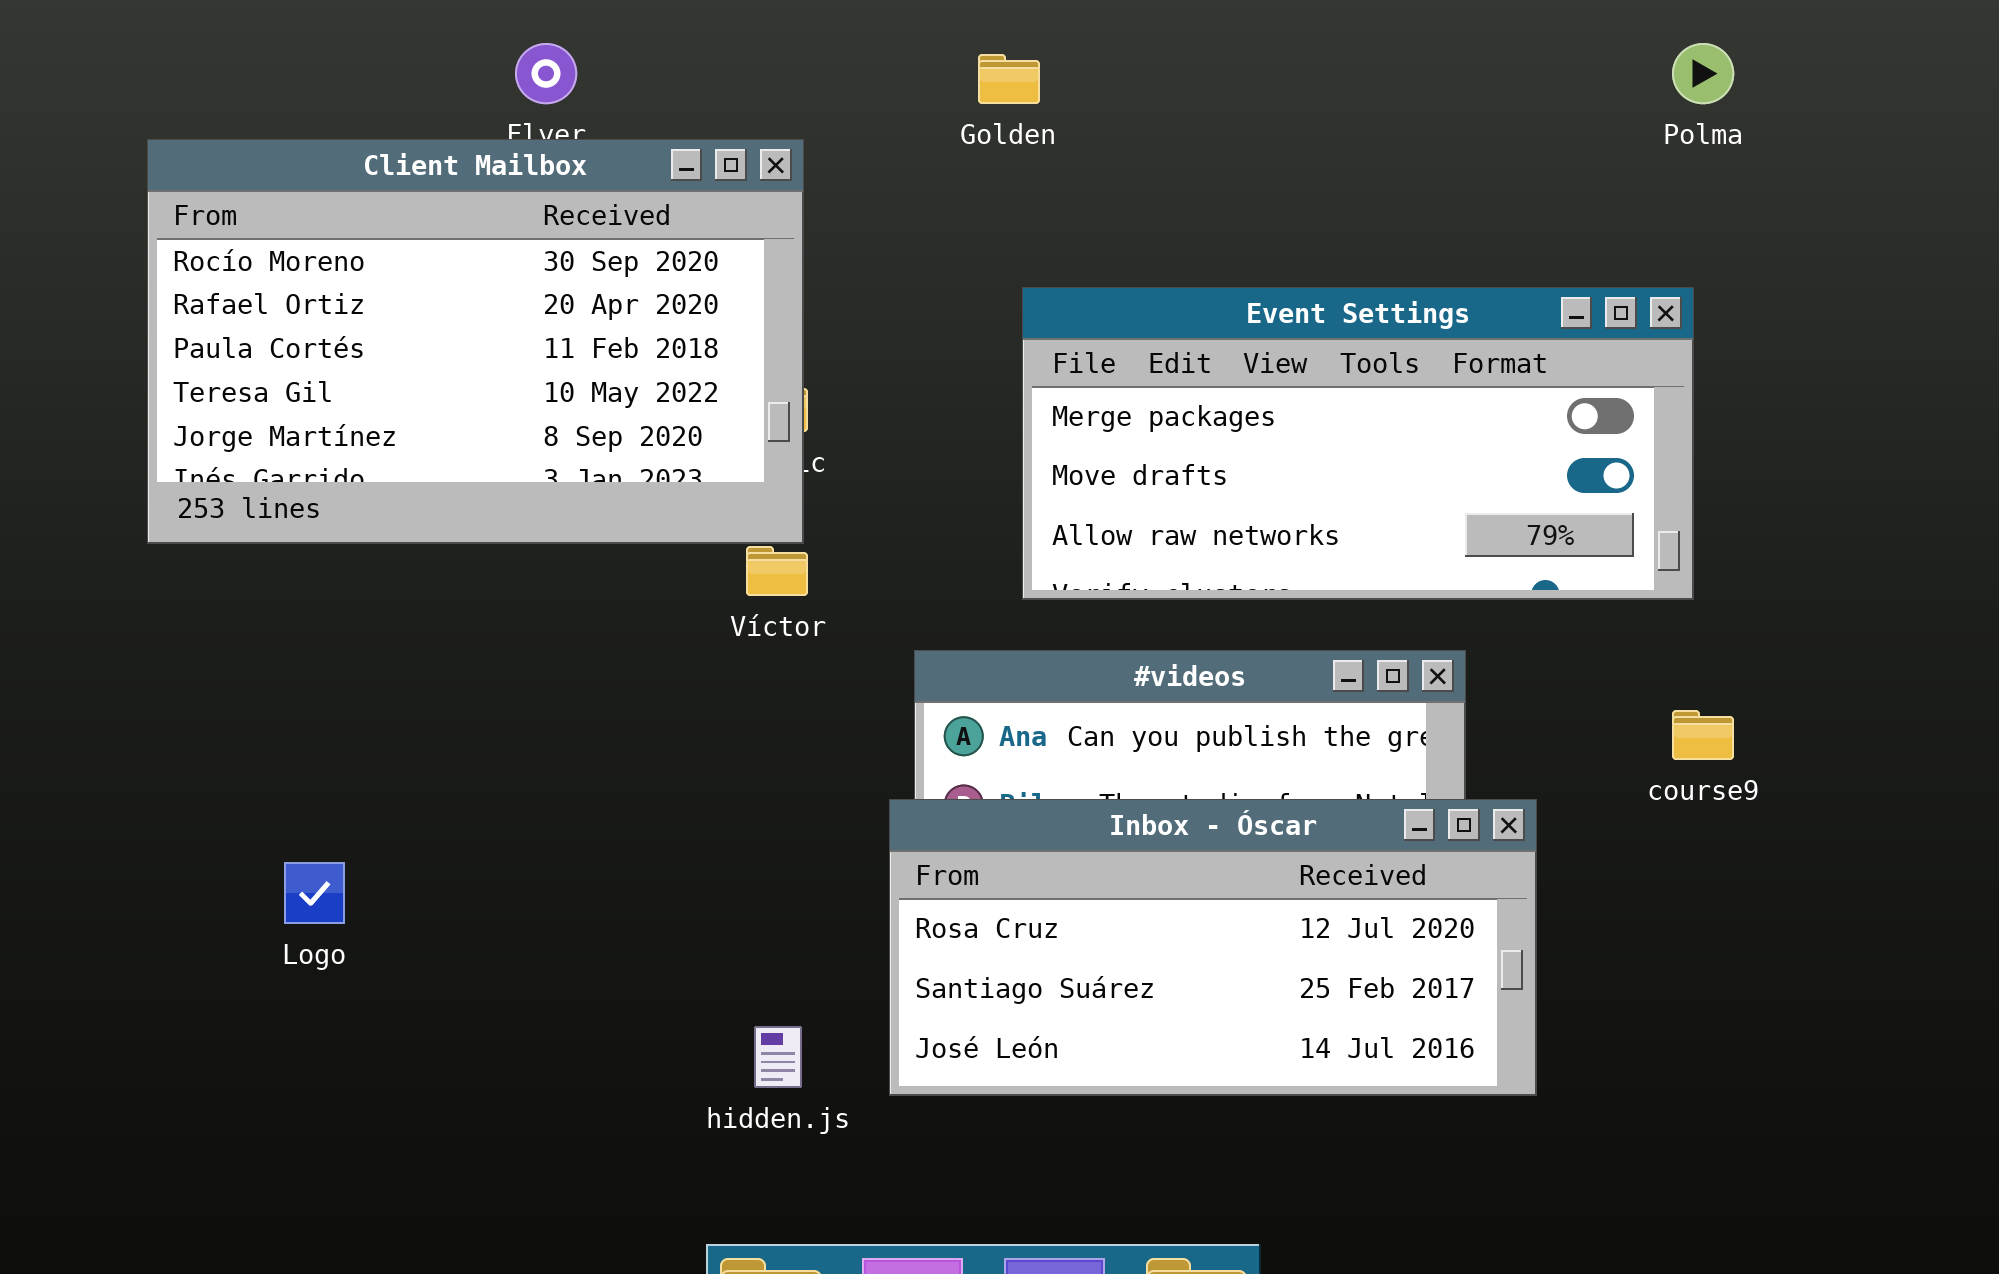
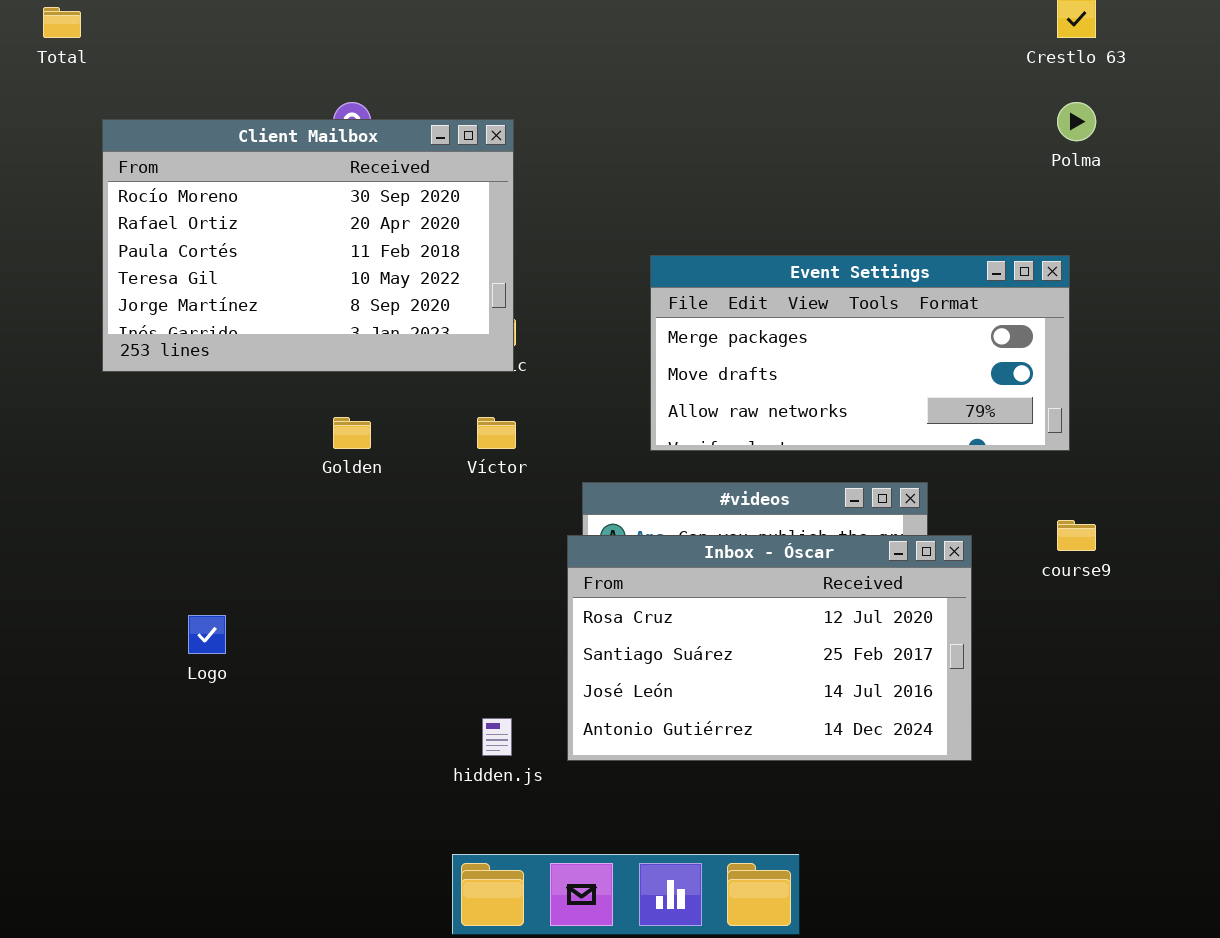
Golden: [978,54,1040,104] -> [333,417,371,449], moved
Client Mailbox: [147,139,804,544] -> [102,119,514,372], moved
Inbox - Óscar: [889,799,1537,1096] -> [567,535,972,761], resized

